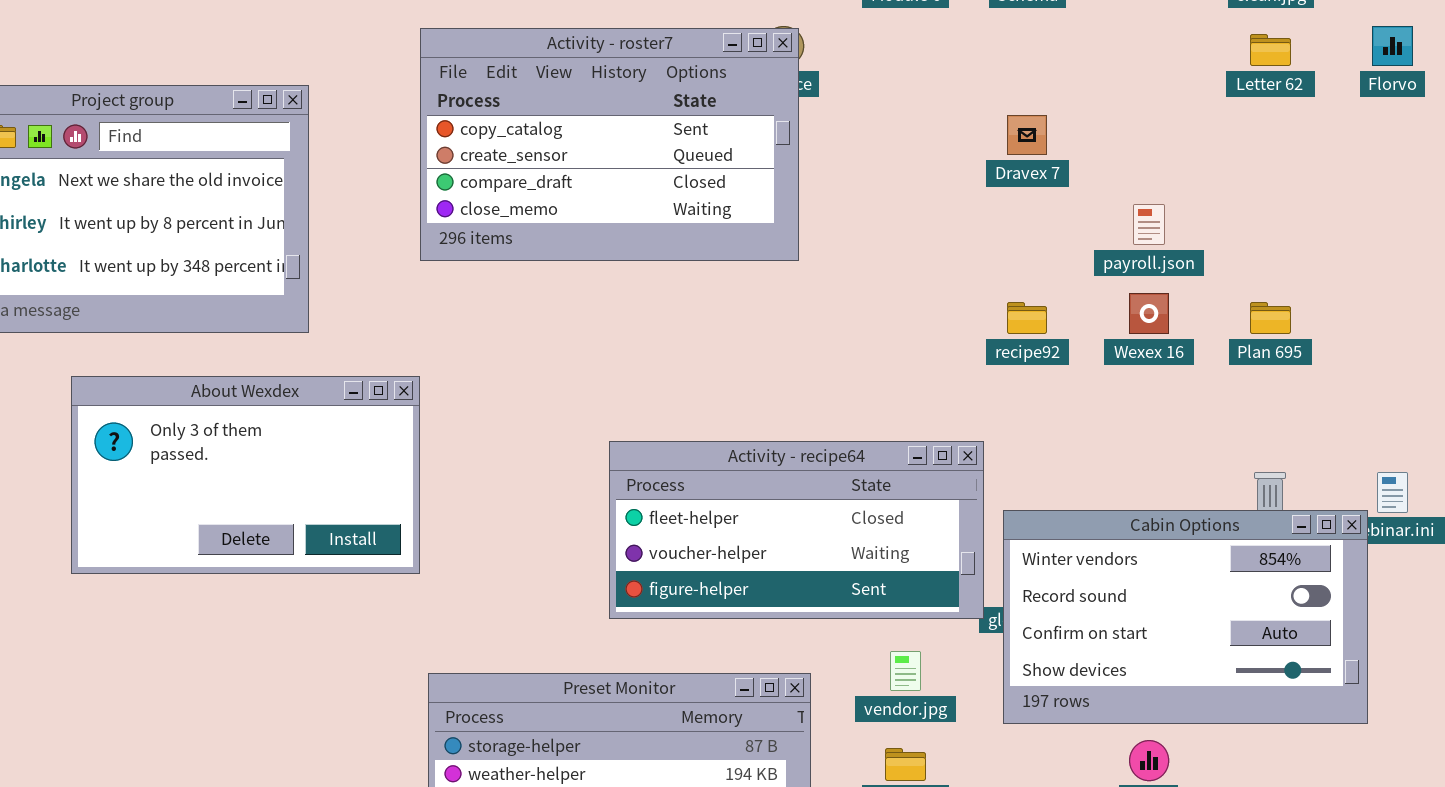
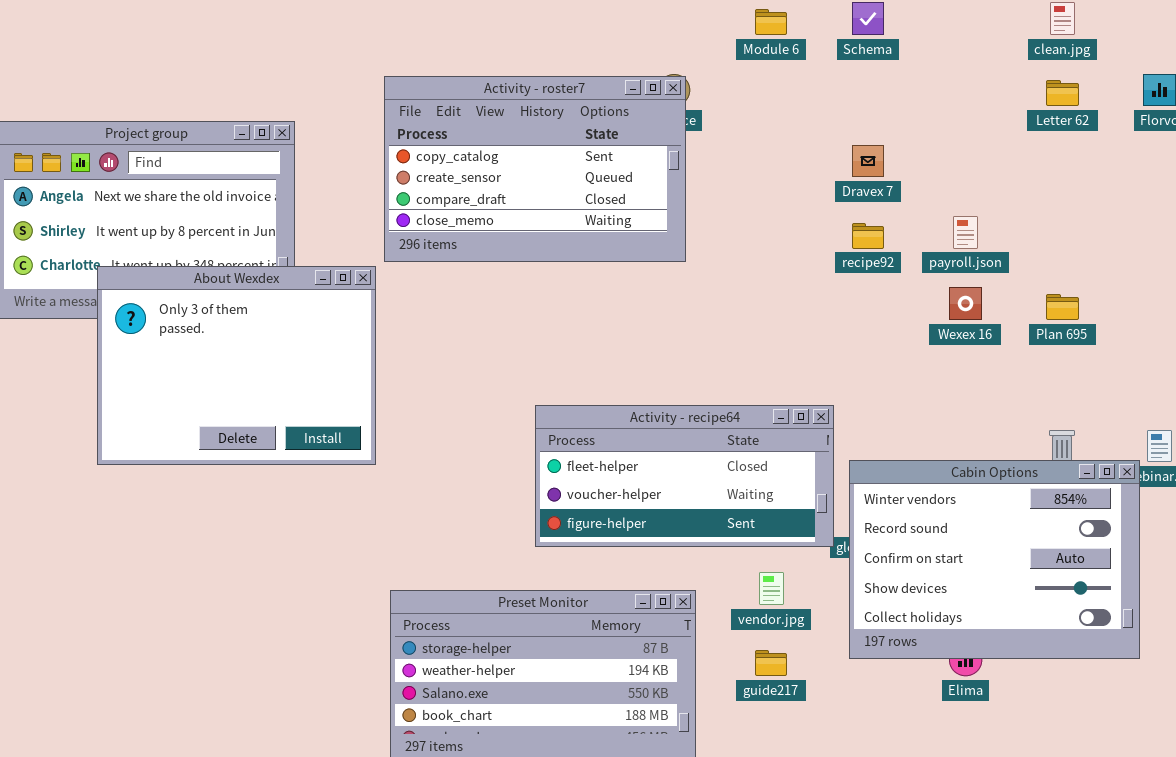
recipe92: [1007,302,1047,334] -> [852,223,884,249], moved
About Wexdex: [71,376,420,574] -> [97,266,376,465], moved, resized
Cabin Options: [1003,510,1368,724] -> [849,460,1140,659], resized

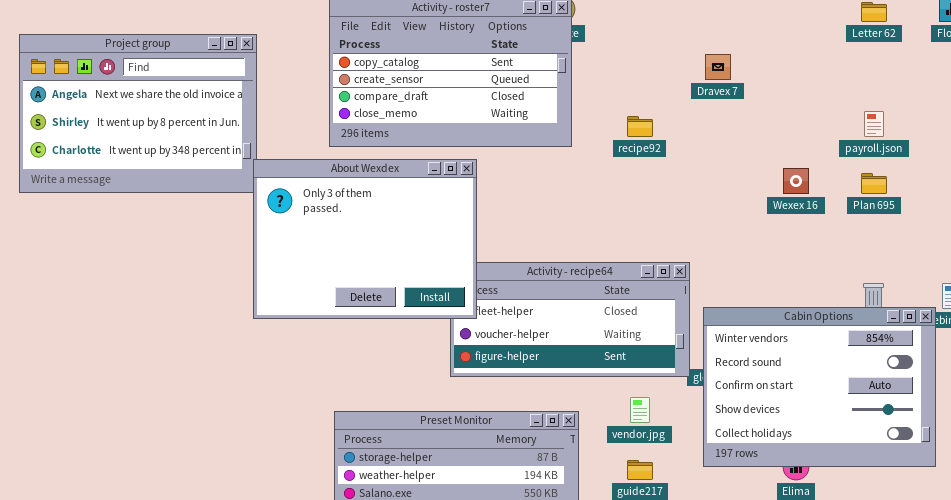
payroll.json: [953,216,978,249] -> [864,111,884,137], moved
recipe92: [852,223,884,249] -> [627,116,653,137], moved
About Wexdex: [97,266,376,465] -> [253,159,477,319], moved

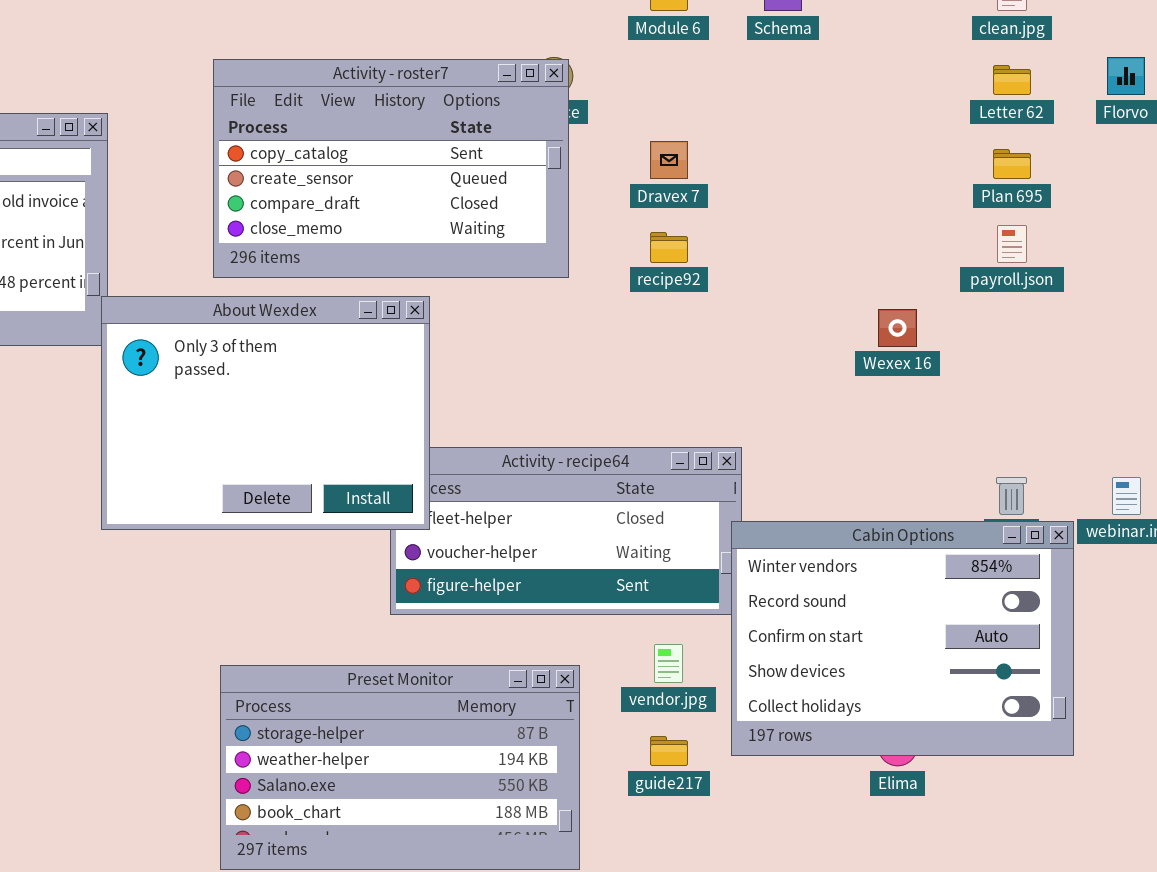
Dravex 7: [705,54,731,80] -> [650,141,688,179], moved
Plan 695: [861,173,887,194] -> [993,149,1031,179], moved
Cabin Options: [703,307,936,467] -> [731,521,1074,756], moved

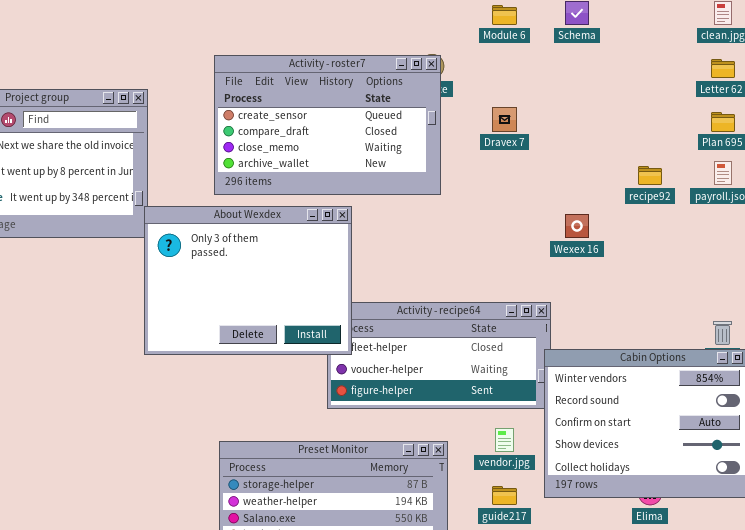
Activity - roster7: [213,59,569,278] -> [214,55,441,195], scrolled down 1 row
recipe92: [650,232,688,263] -> [638,166,662,185], moved
Wexex 16: [878,309,917,347] -> [565,214,589,238], moved

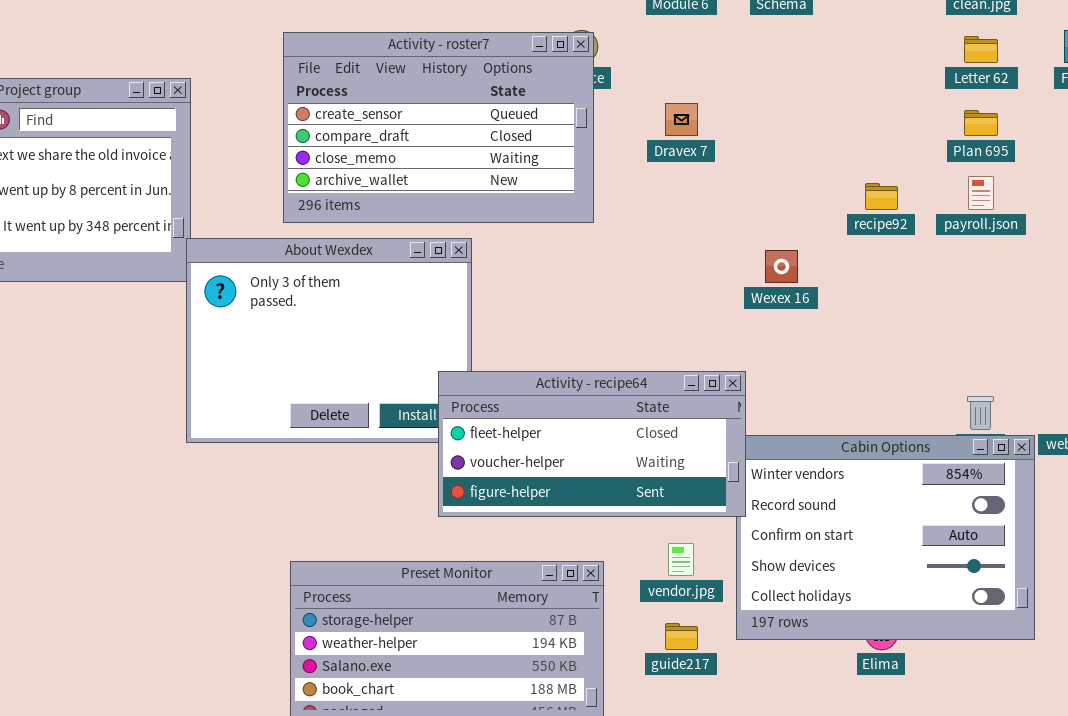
Activity - recipe64: [327,302,551,409] -> [438,371,746,517], raised

